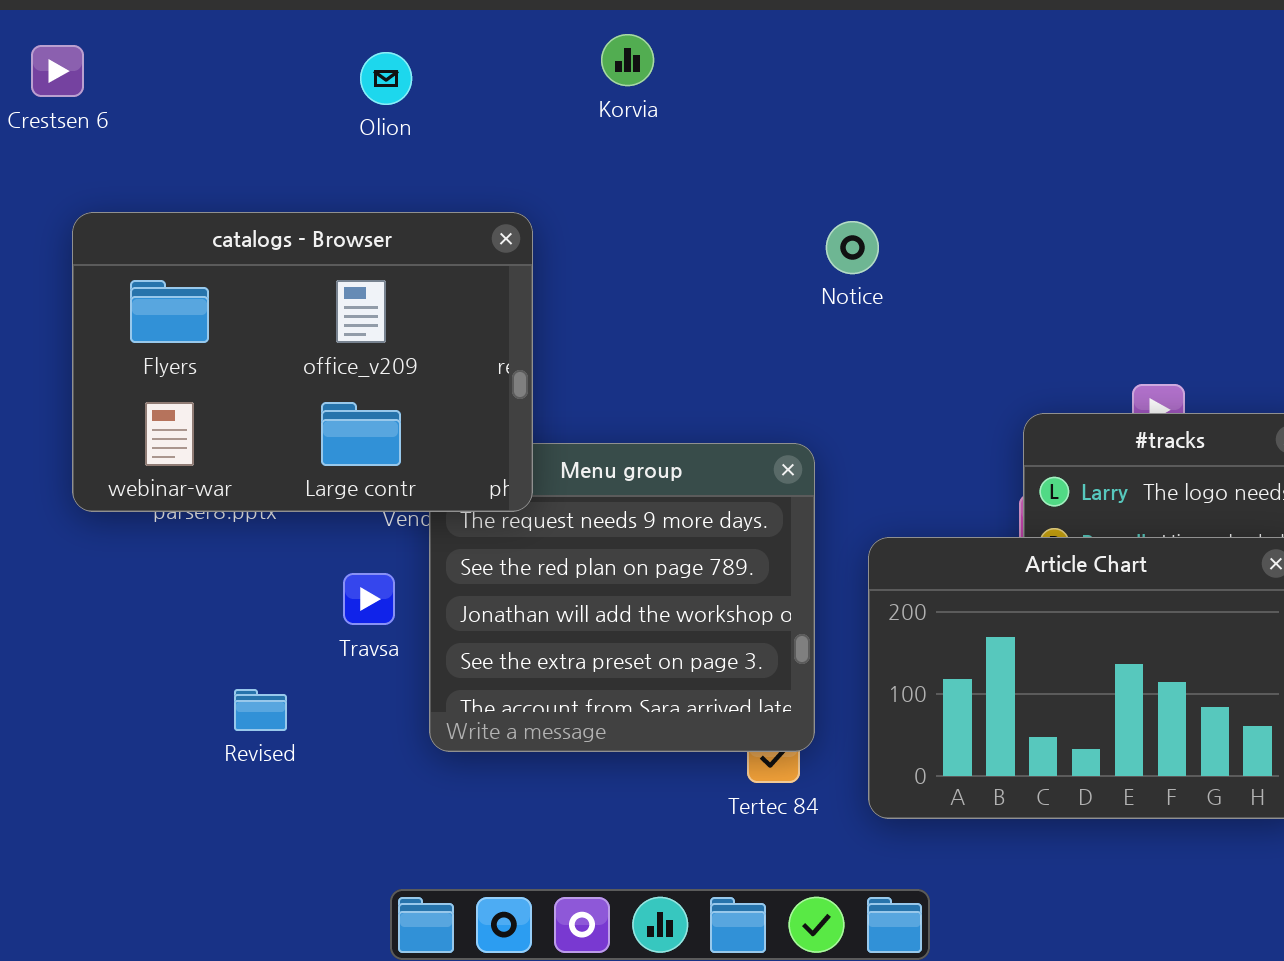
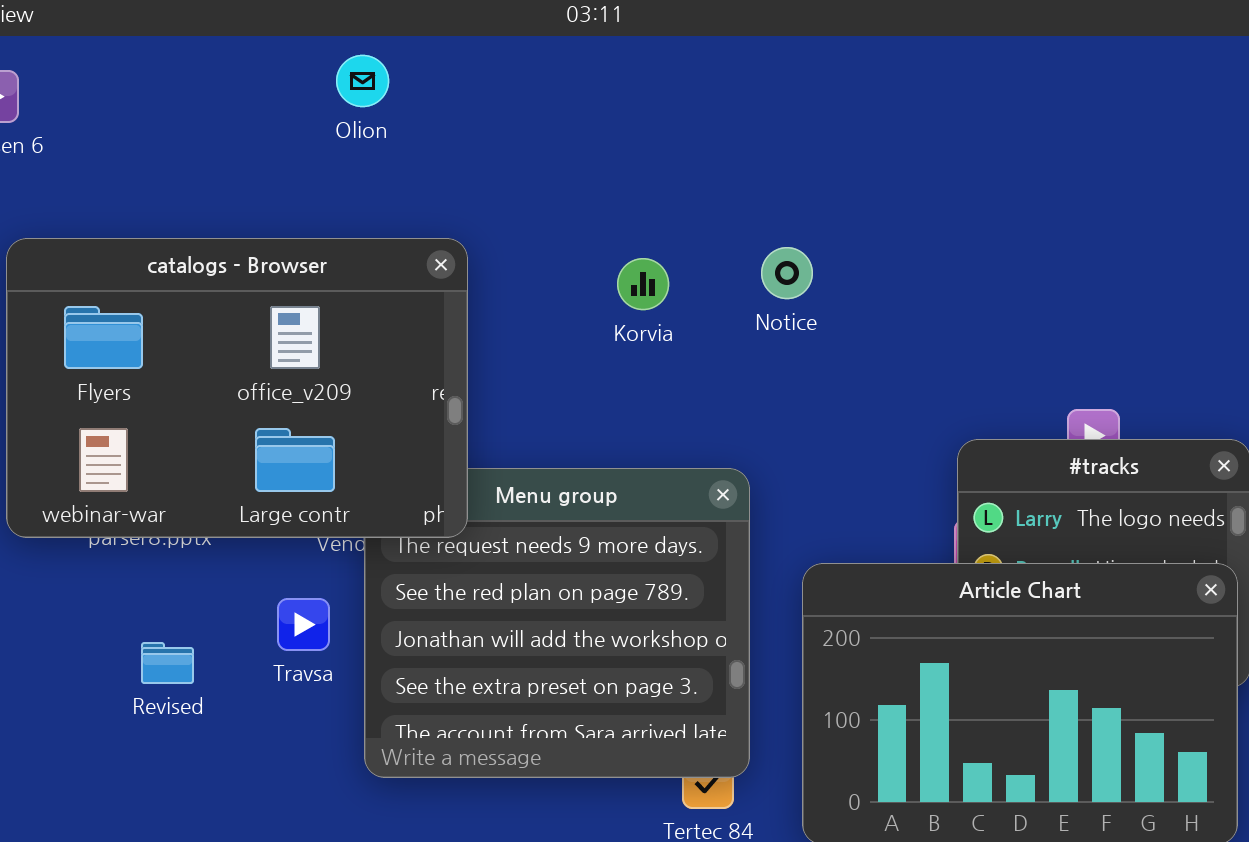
Korvia: [601,34,654,86] -> [617,258,669,310], moved
Olion: [360,52,412,105] -> [336,55,389,107], moved
Revised: [234,689,287,731] -> [141,642,194,684], moved

